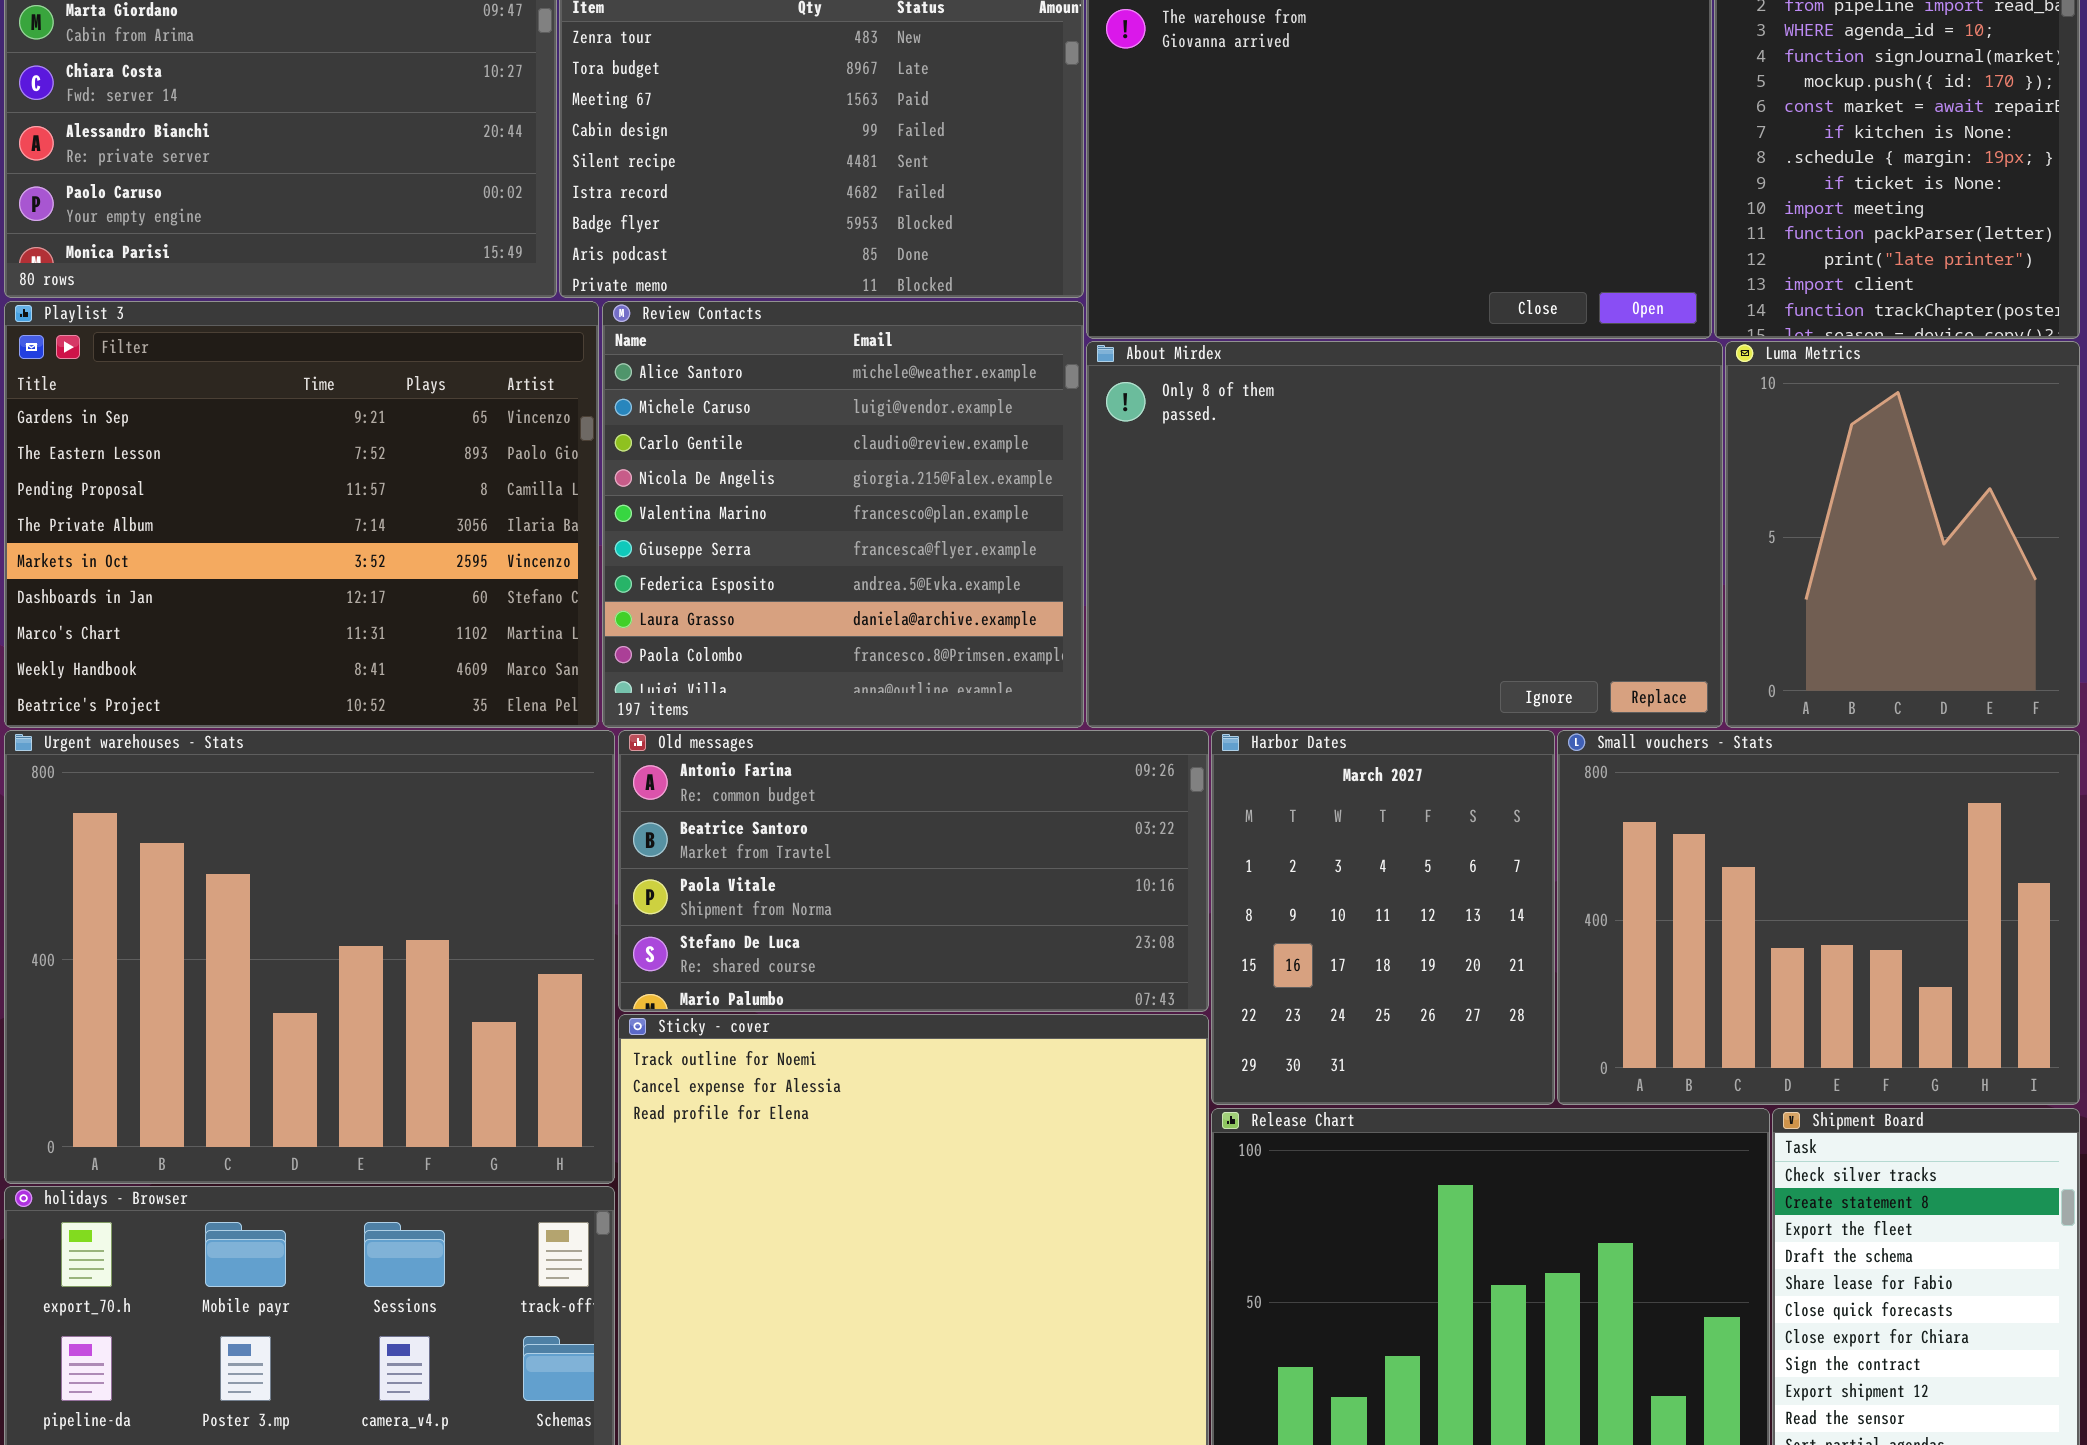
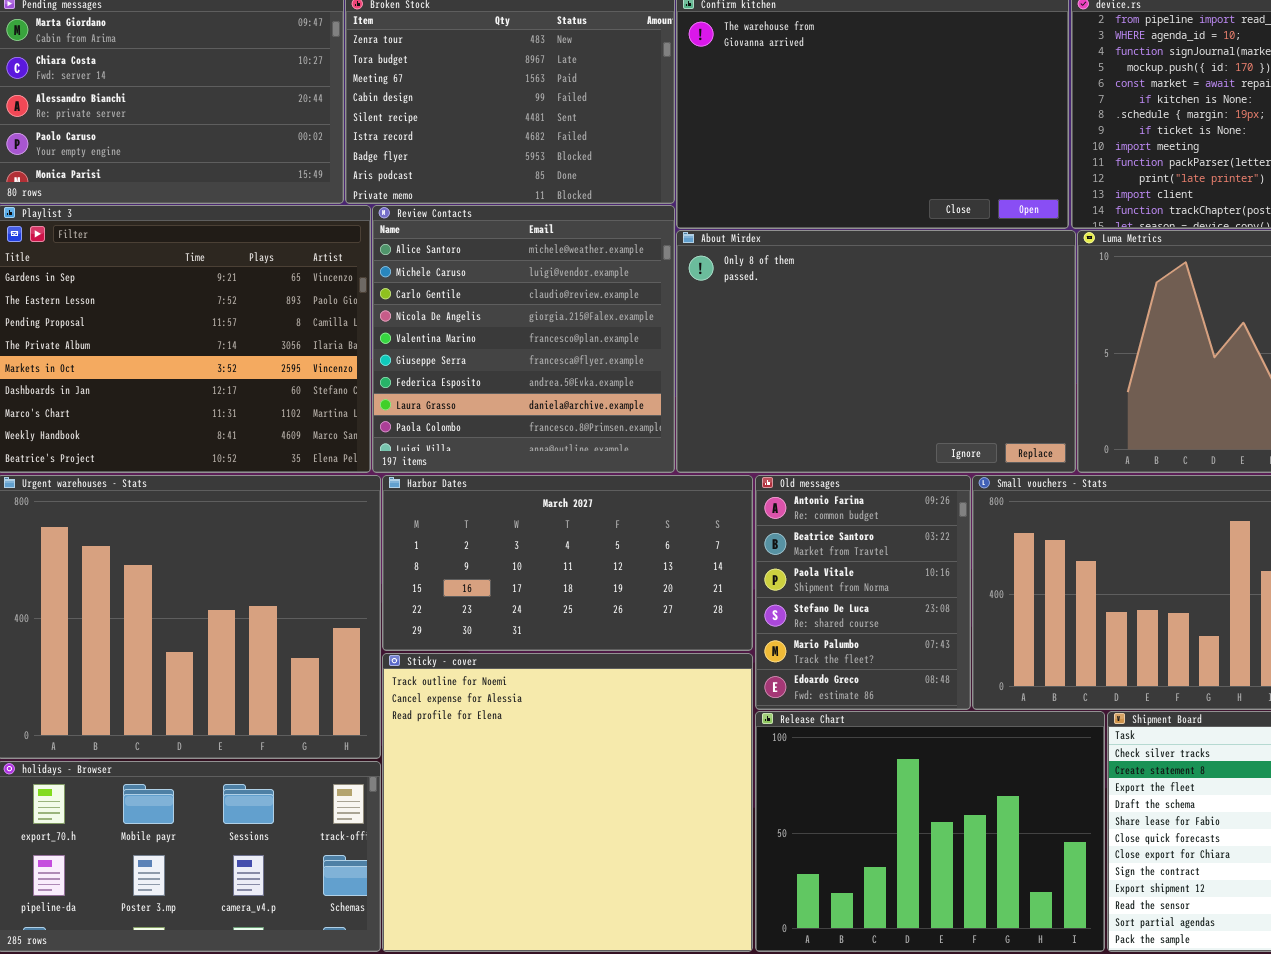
Old messages: [618,730,1209,1012] -> [755,475,971,710], moved, resized
Harbor Dates: [1211,730,1555,1105] -> [382,475,753,651], moved, resized

